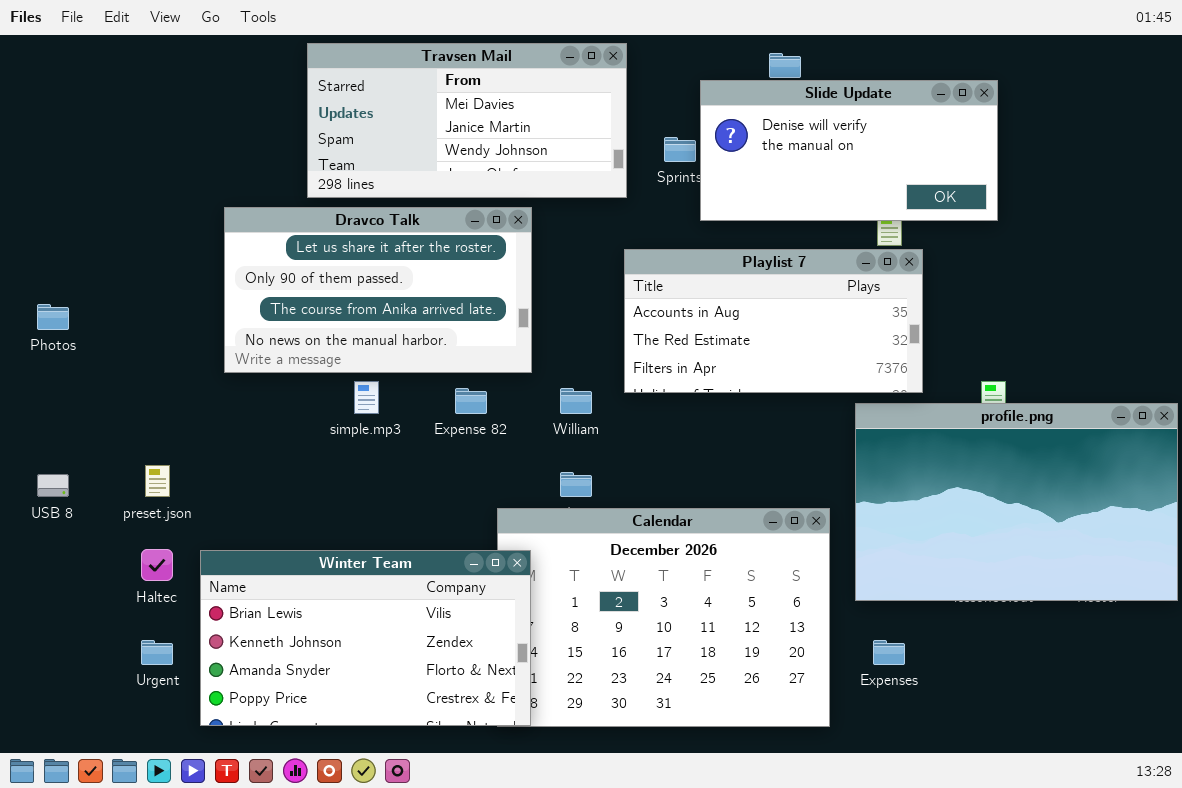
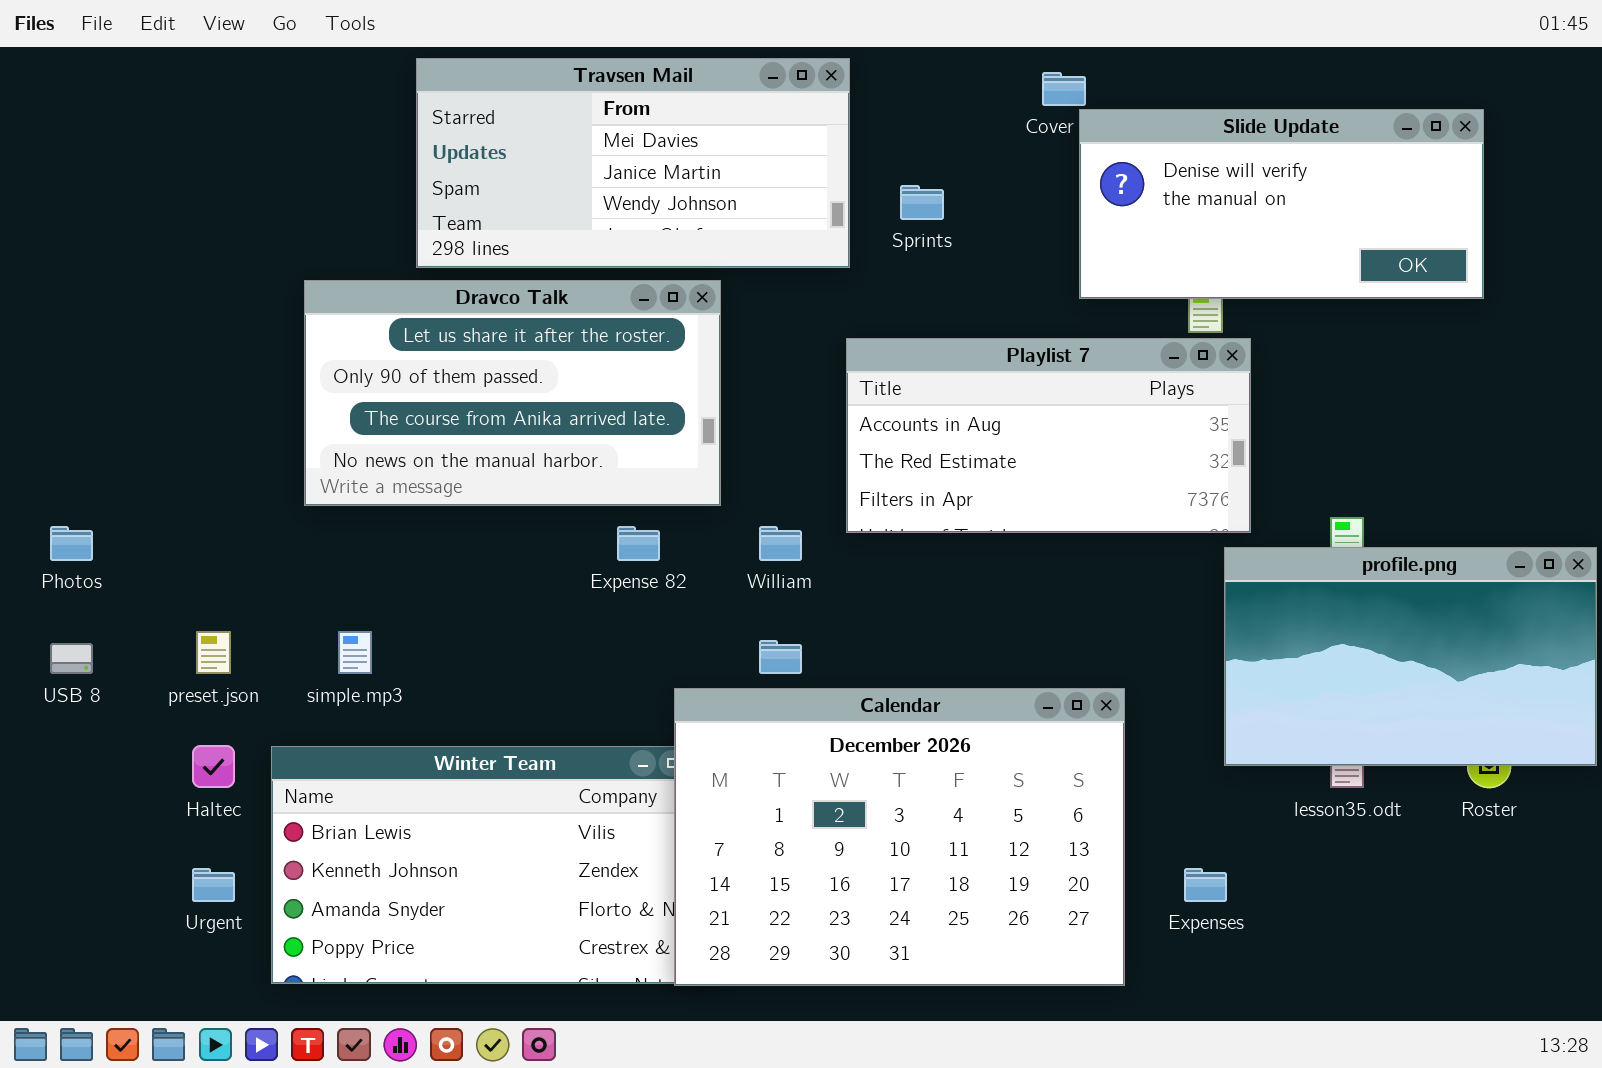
Slide Update: [700,80,998,221] -> [1079,109,1484,299], moved
Photos: [37,304,69,330] -> [50,526,93,561], moved
simple.mp3: [354,381,379,414] -> [338,631,372,674], moved
profile.png: [855,403,1178,601] -> [1224,547,1597,766], resized
Calendar: [497,508,830,727] -> [674,688,1125,986], raised

